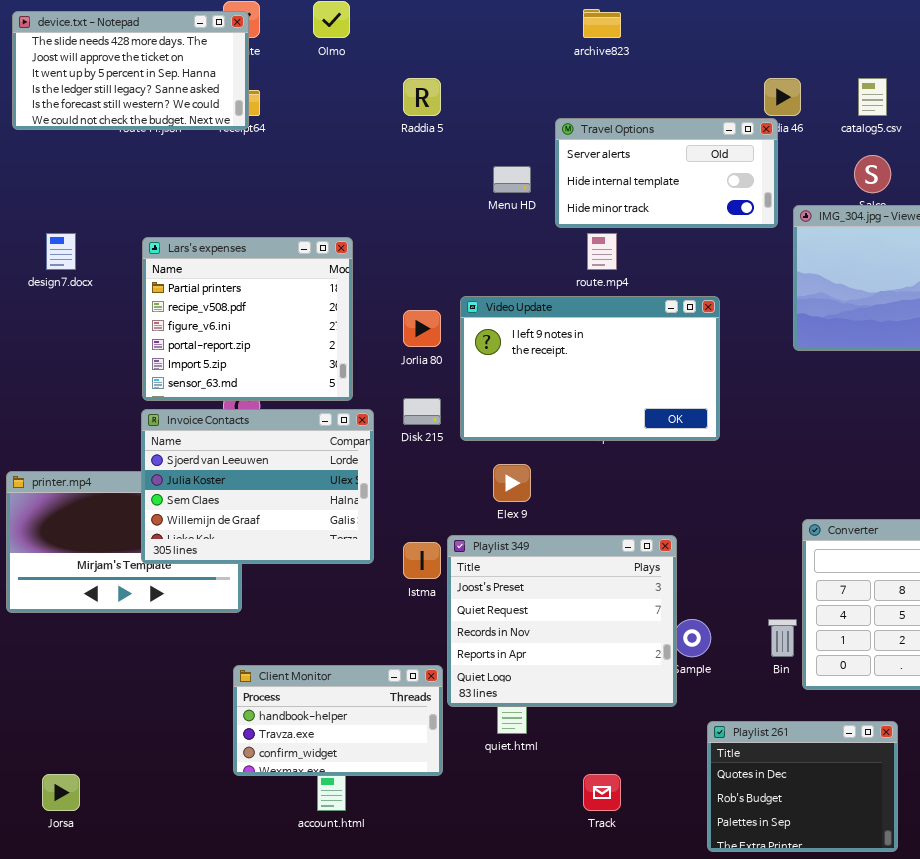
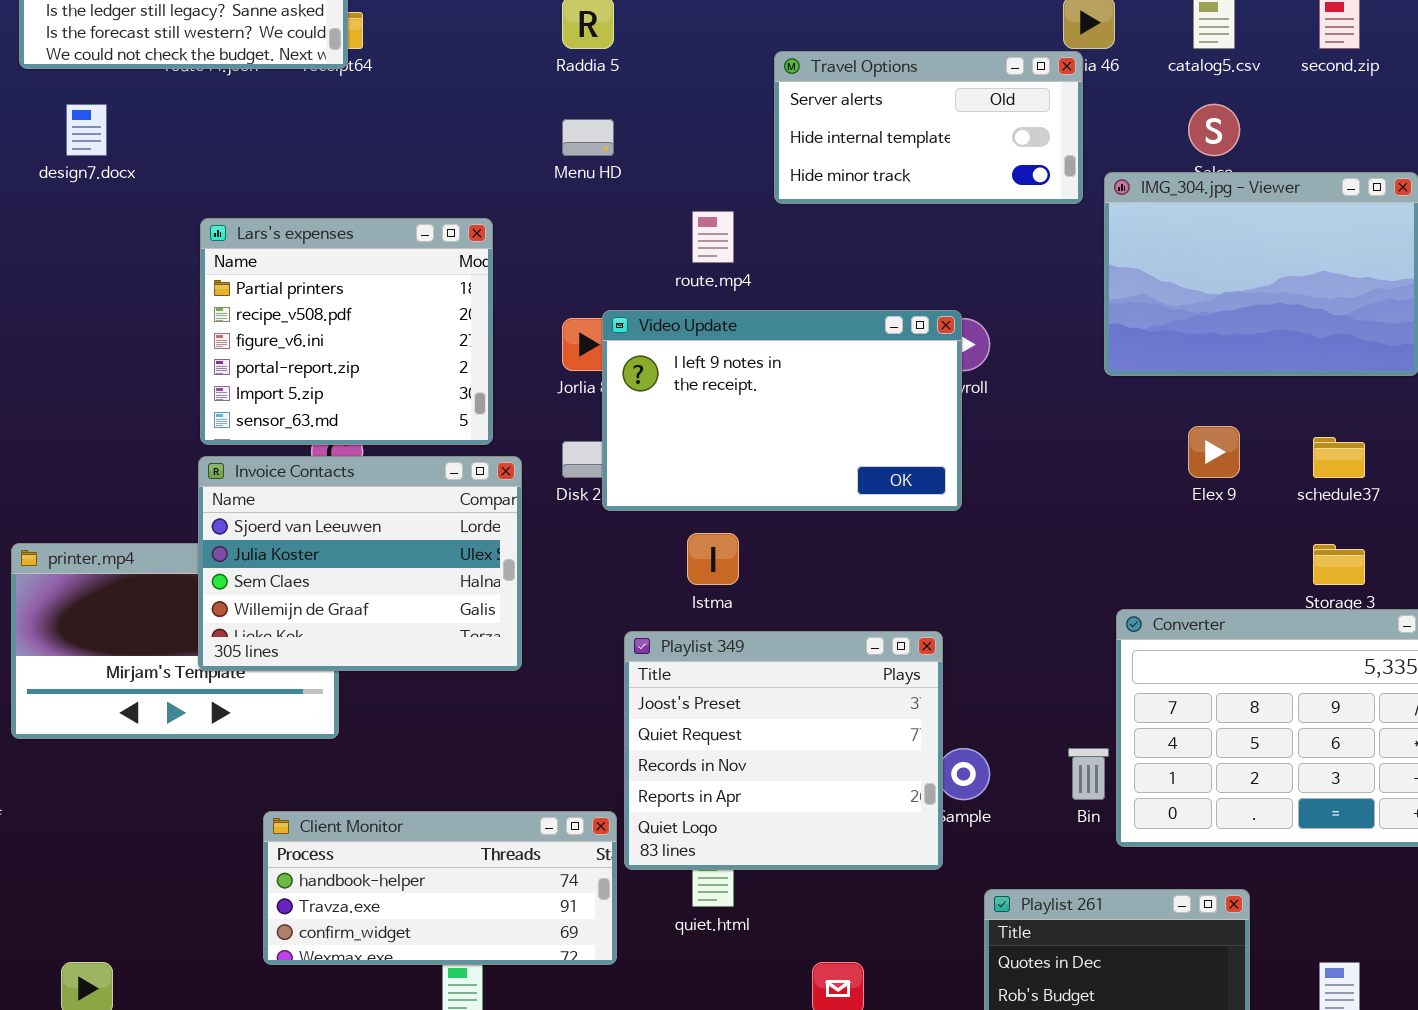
Menu HD: [493,166,531,193] -> [562,119,614,156], moved
design7.docx: [46,233,76,270] -> [66,104,107,156], moved
route.mp4: [587,233,617,270] -> [692,211,734,263], moved
Video Update: [460,296,720,441] -> [602,310,962,511], moved
Elex 9: [493,464,531,502] -> [1188,426,1240,478], moved
Istma: [403,542,441,579] -> [687,533,739,585], moved
Client Monitor: [233,665,443,776] -> [263,811,617,965], resized

